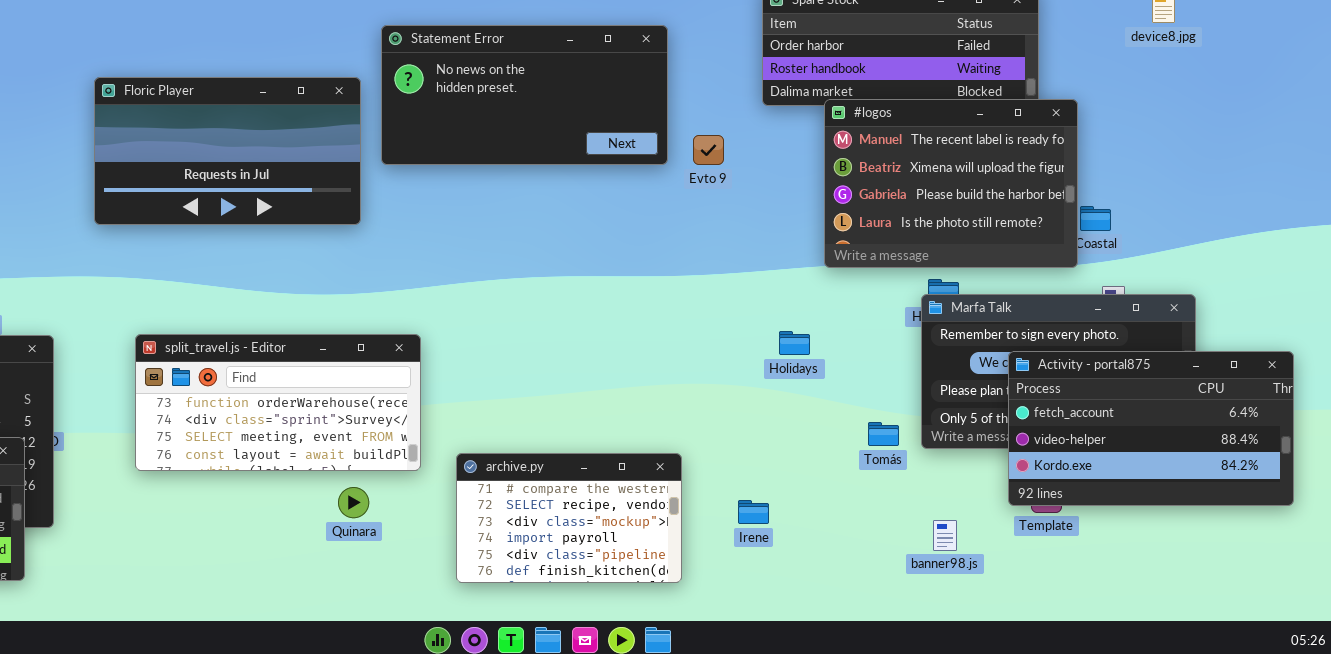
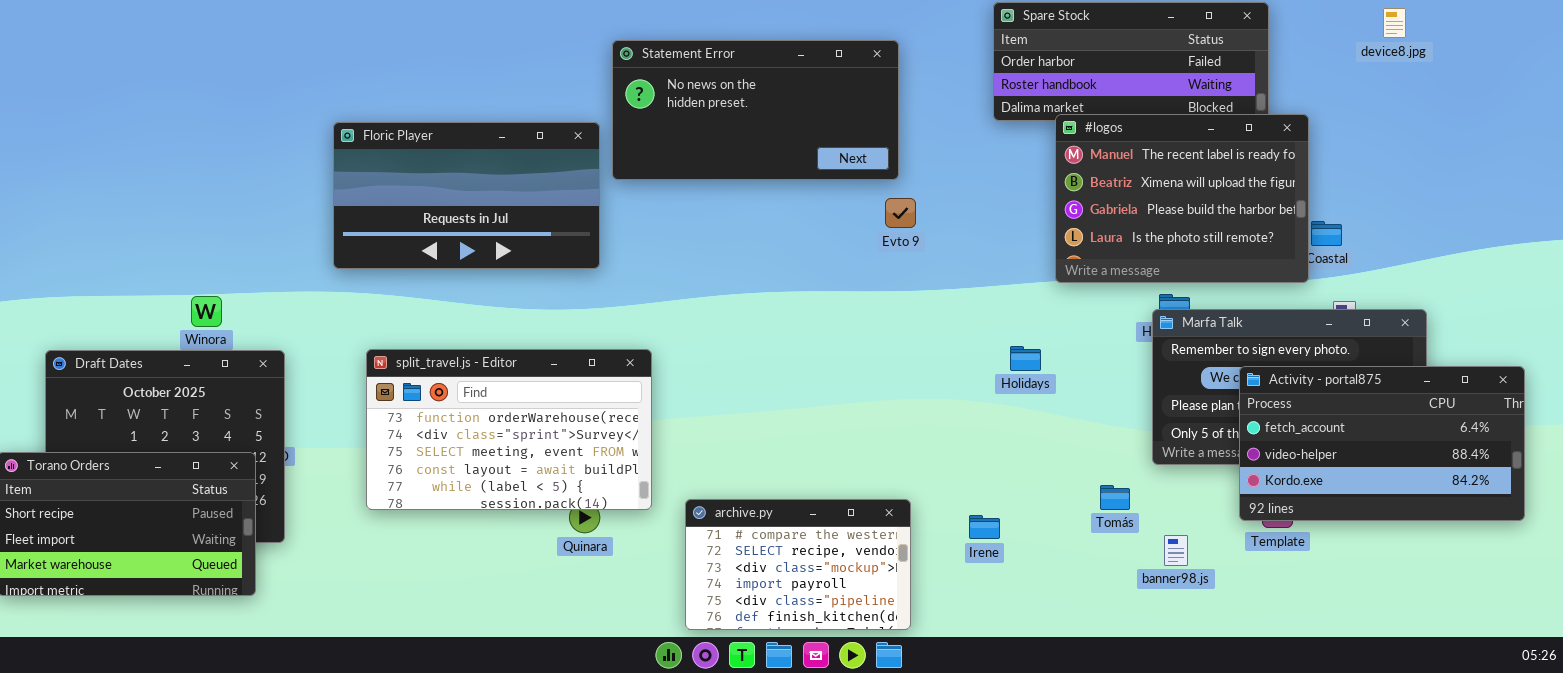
Floric Player: [94,77,361,225] -> [333,122,600,269], moved
Evto 9: [693,135,724,165] -> [885,198,916,228], moved
split_travel.js - Editor: [135,334,421,471] -> [366,349,652,510], resized
Tomás: [868,422,899,446] -> [1100,485,1130,510], moved
archive.py: [456,453,682,583] -> [685,499,911,630], moved

